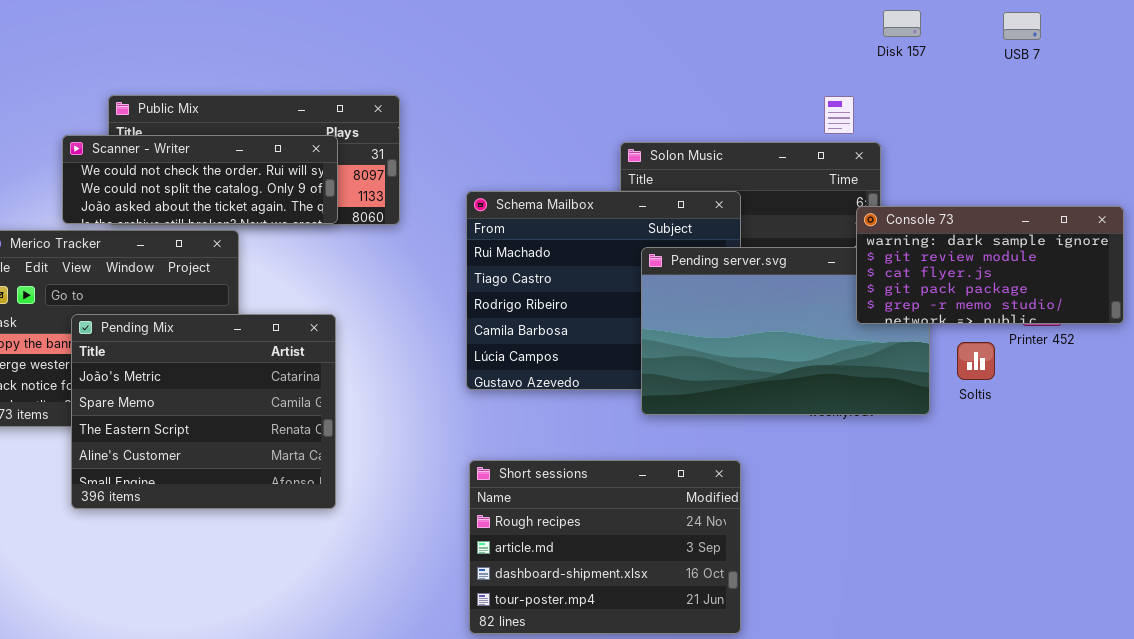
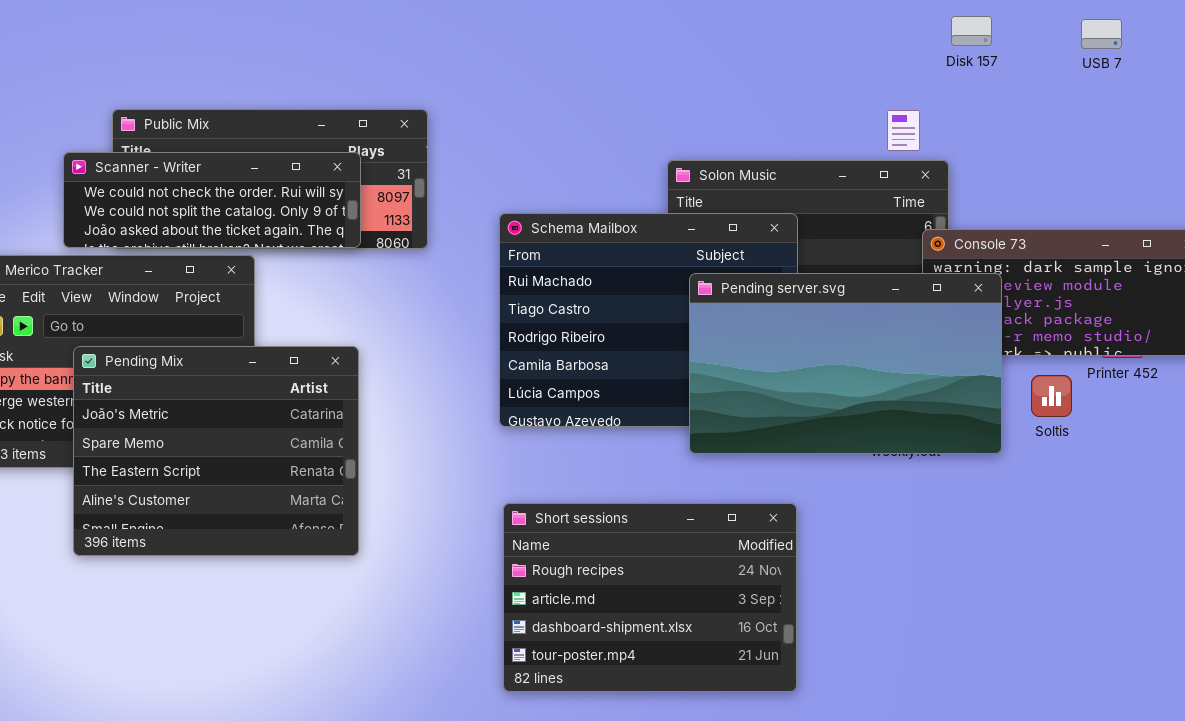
Pending server.svg: [641,247,930,415] -> [689,273,1002,454], raised

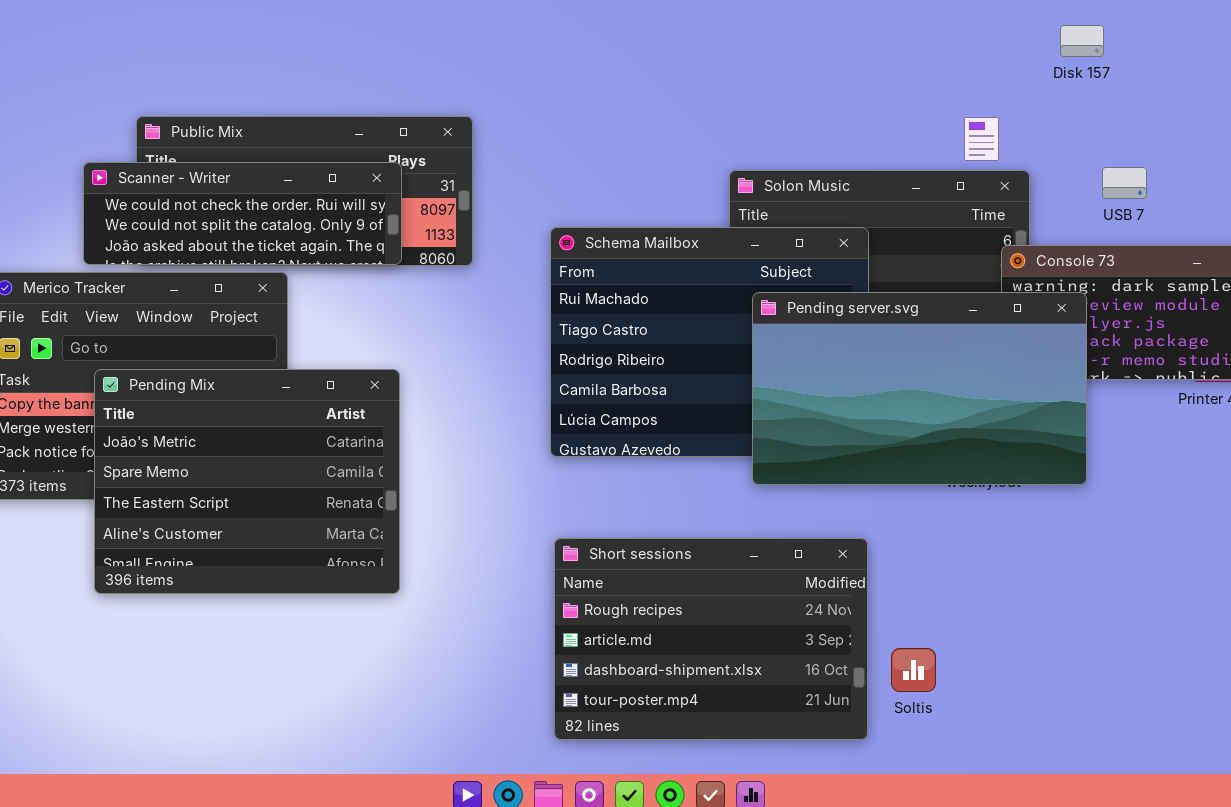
Disk 157: [951,16,992,46] -> [1060,25,1104,57], moved
USB 7: [1081,19,1122,49] -> [1102,167,1147,199], moved
Soltis: [1031,375,1072,417] -> [891,648,936,692], moved

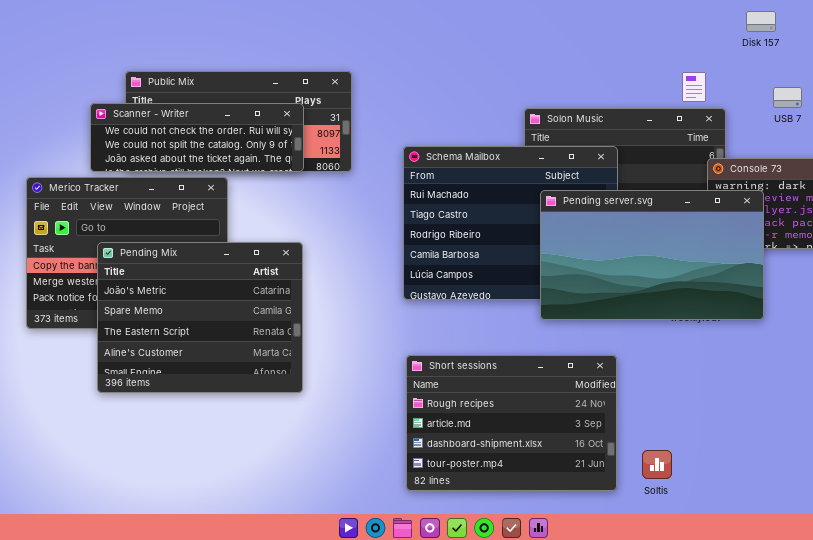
USB 7: [1102,167,1147,199] -> [773,87,802,108], moved
Soltis: [891,648,936,692] -> [642,450,672,479], moved

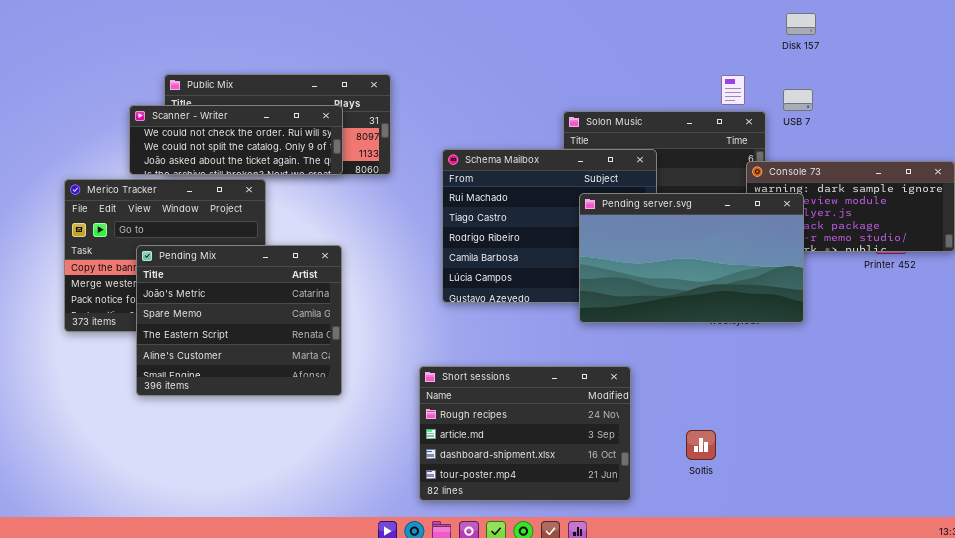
USB 7: [773,87,802,108] -> [783,89,813,111], moved
Short sessions: [406,355,617,491] -> [419,366,631,501], moved
Soltis: [642,450,672,479] -> [686,430,716,460], moved

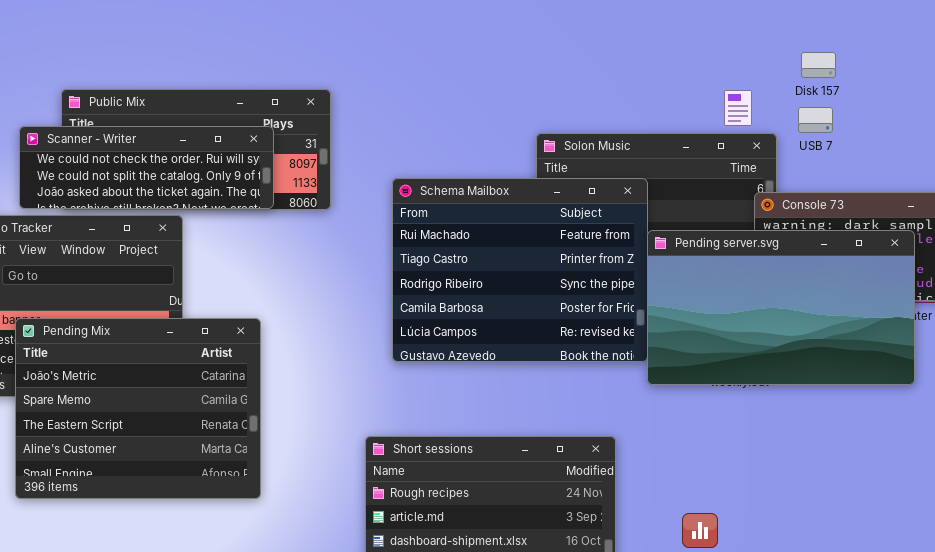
Disk 157: [786,13,816,35] -> [801,52,836,78], moved
Pending server.svg: [579,193,804,323] -> [647,230,915,385], moved
Pending Mix: [136,245,342,396] -> [15,318,261,499], moved

